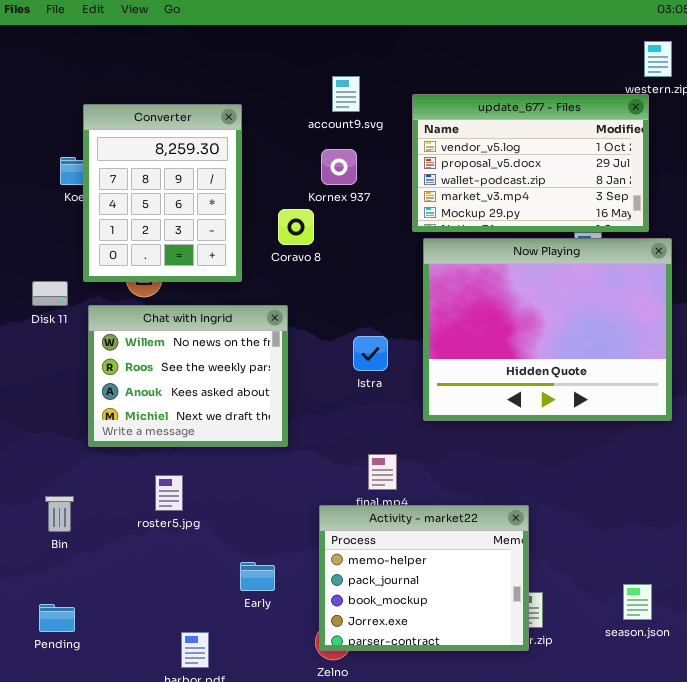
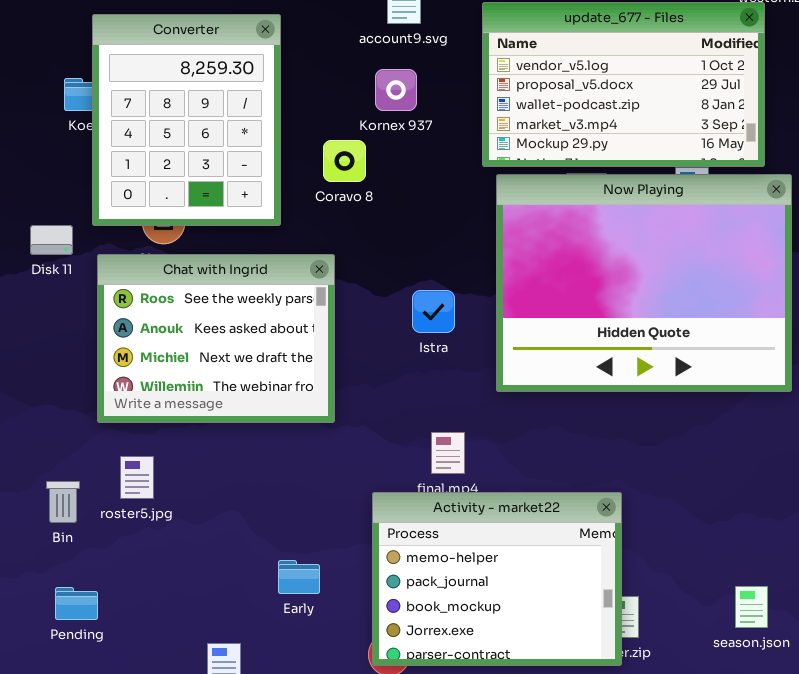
Chat with Ingrid: [88,305,288,447] -> [97,254,335,423], scrolled down 1 row
roster5.jpg: [155,475,183,511] -> [120,456,154,499], moved
Pending: [39,604,75,632] -> [55,587,98,620], moved

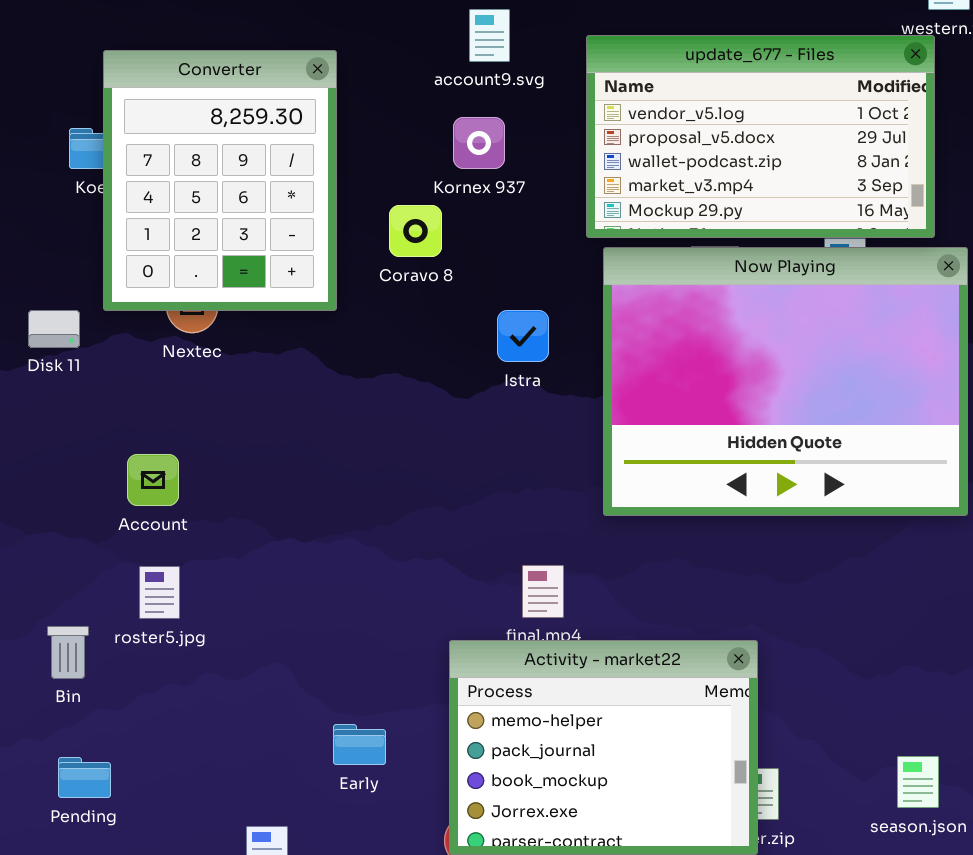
Chat with Ingrid: [97,254,335,423] -> none, closed
Istra: [412,290,455,333] -> [497,310,549,362], moved
roster5.jpg: [120,456,154,499] -> [139,566,180,619], moved

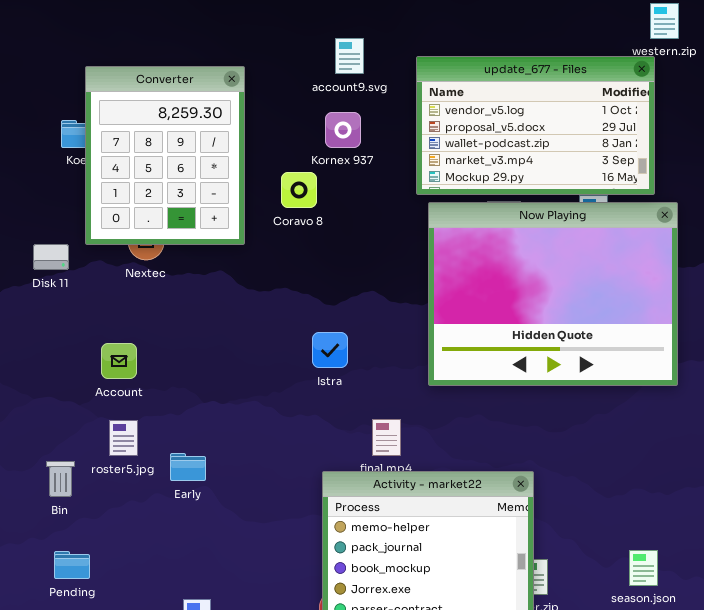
Istra: [497,310,549,362] -> [312,332,348,368], moved
Early: [333,724,386,765] -> [170,453,206,481], moved

